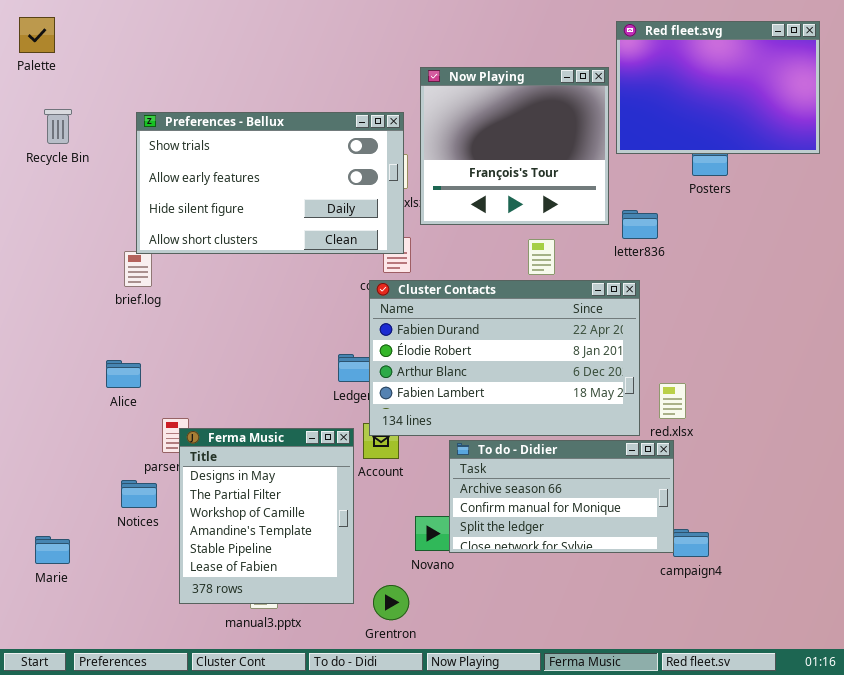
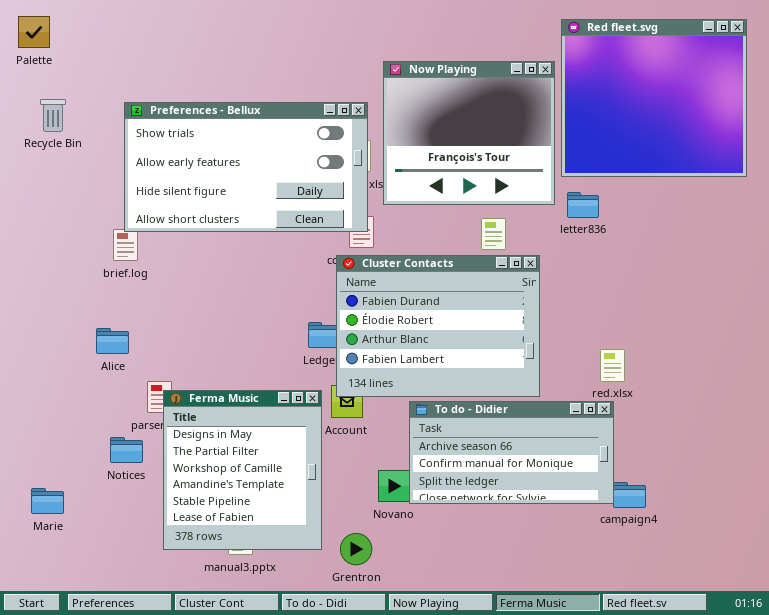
Red fleet.svg: [616,21,820,154] -> [561,19,747,177], resized
Cluster Contacts: [369,280,640,436] -> [336,255,540,397], resized

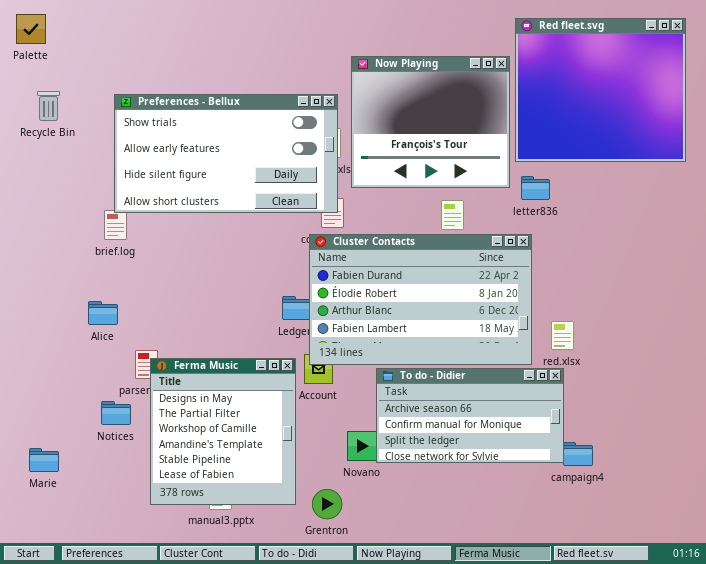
Cluster Contacts: [336,255,540,397] -> [309,234,532,365], resized

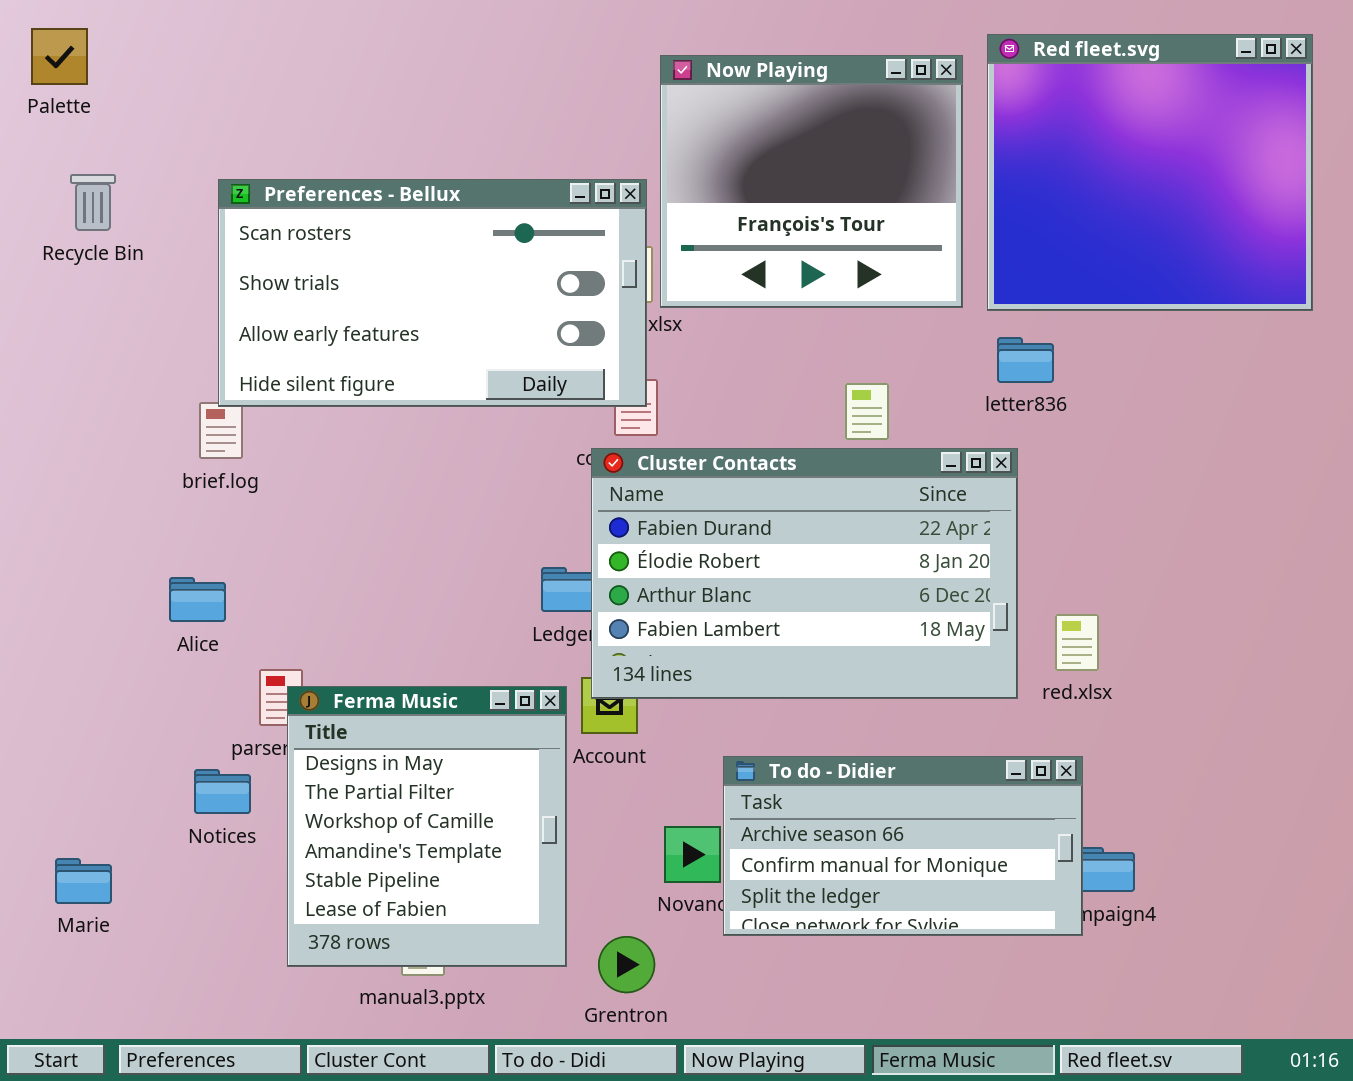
Now Playing: [351,56,510,188] -> [660,55,963,308], moved
Preferences - Bellux: [114,94,338,213] -> [218,179,647,407], scrolled up 1 row
To do - Didier: [376,368,564,463] -> [723,756,1083,936], moved

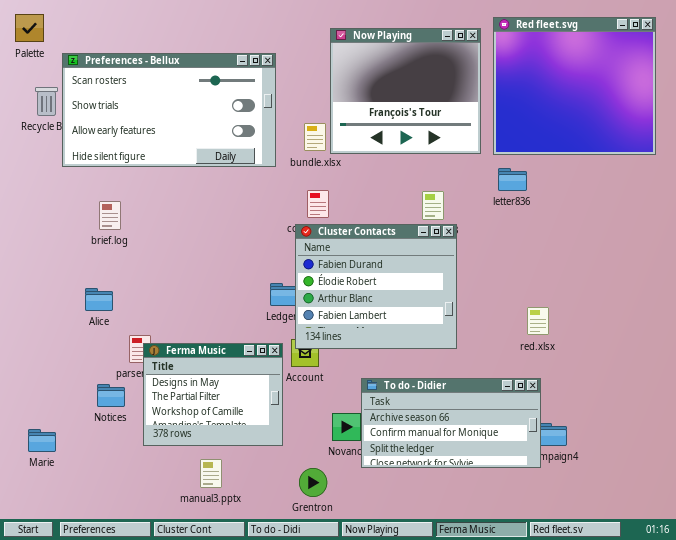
Preferences - Bellux: [218,179,647,407] -> [62,53,276,167], moved
Cluster Contacts: [591,448,1018,699] -> [295,224,457,349], resized
Ferma Music: [287,686,567,967] -> [143,343,283,446], resized

